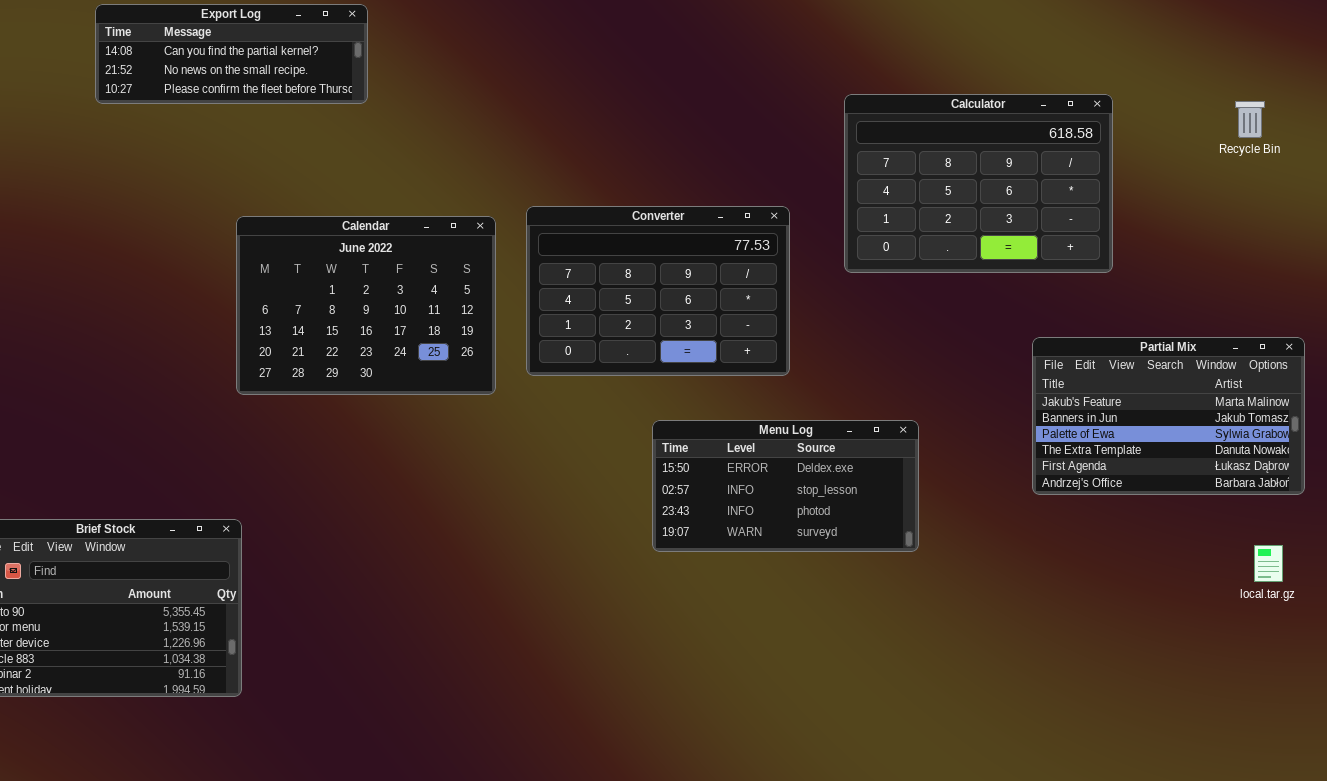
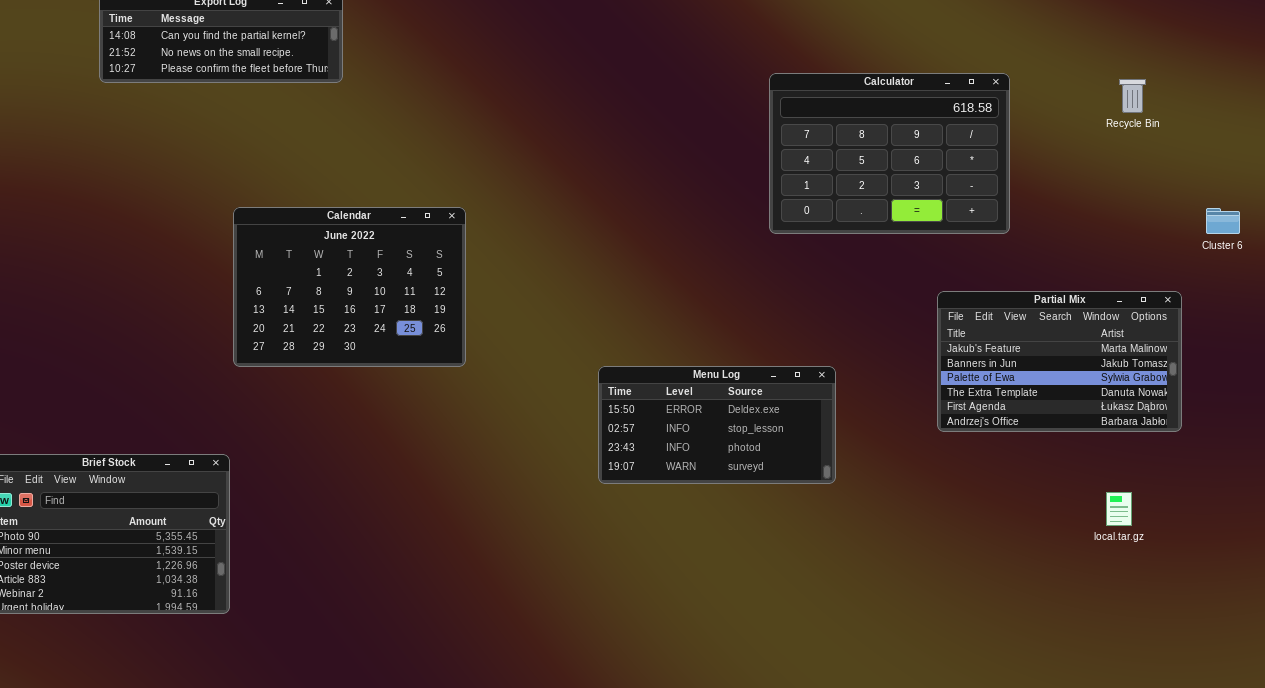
Converter: [526,206,790,376] -> none, closed
Calendar: [236,216,496,395] -> [233,207,466,367], moved
local.tar.gz: [1254,545,1283,582] -> [1106,492,1132,526], moved

